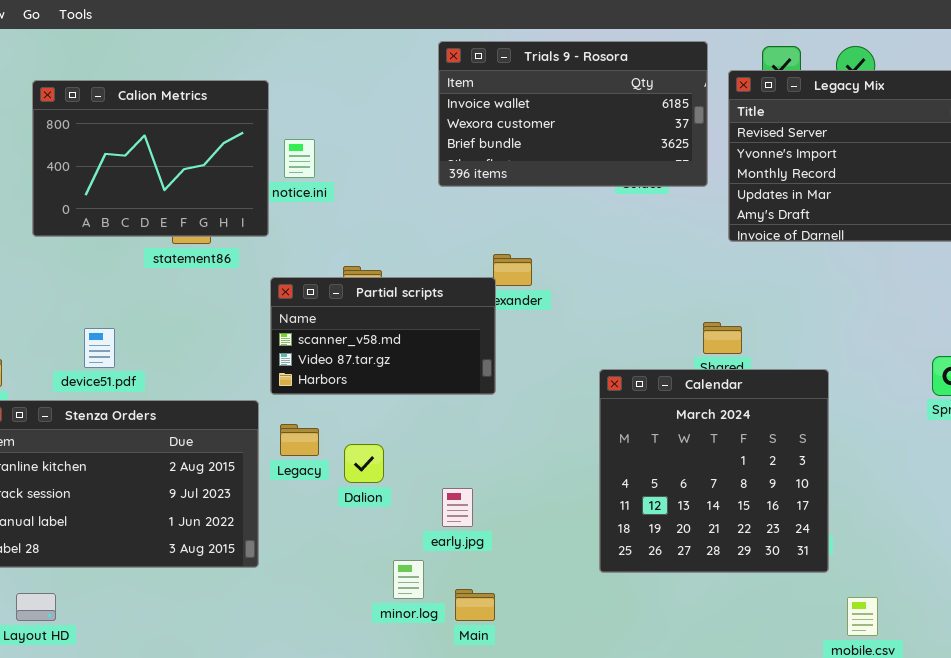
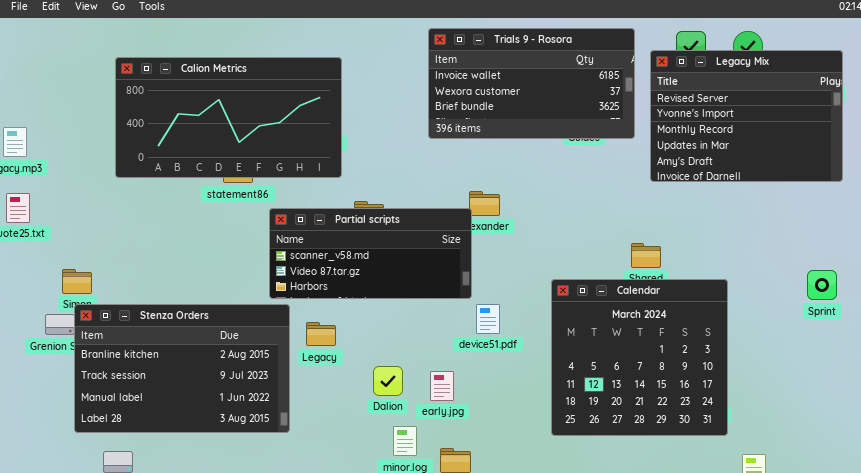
Calion Metrics: [32,80,269,237] -> [115,57,342,178], resized
Partial scripts: [270,277,496,395] -> [269,208,472,299], resized
device51.pdf: [84,328,115,368] -> [476,304,500,334], moved
Dalion: [344,444,384,483] -> [373,366,403,396], moved

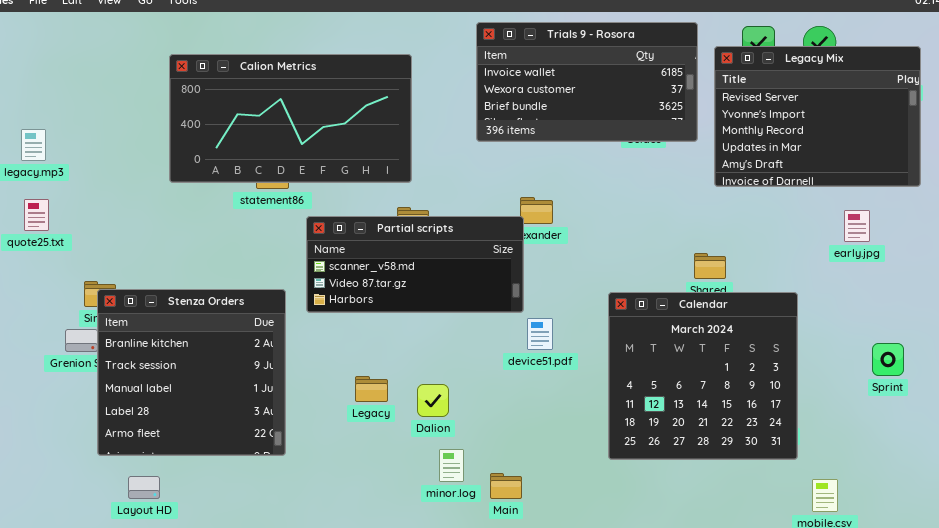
Calion Metrics: [115,57,342,178] -> [169,54,412,183], moved
Sprint: [807,270,837,300] -> [872,343,904,376], moved
Stenza Orders: [74,304,290,433] -> [97,289,286,456], resized
Legacy: [306,322,336,346] -> [355,376,388,402], moved
early.jpg: [430,371,454,401] -> [844,210,870,242], moved

